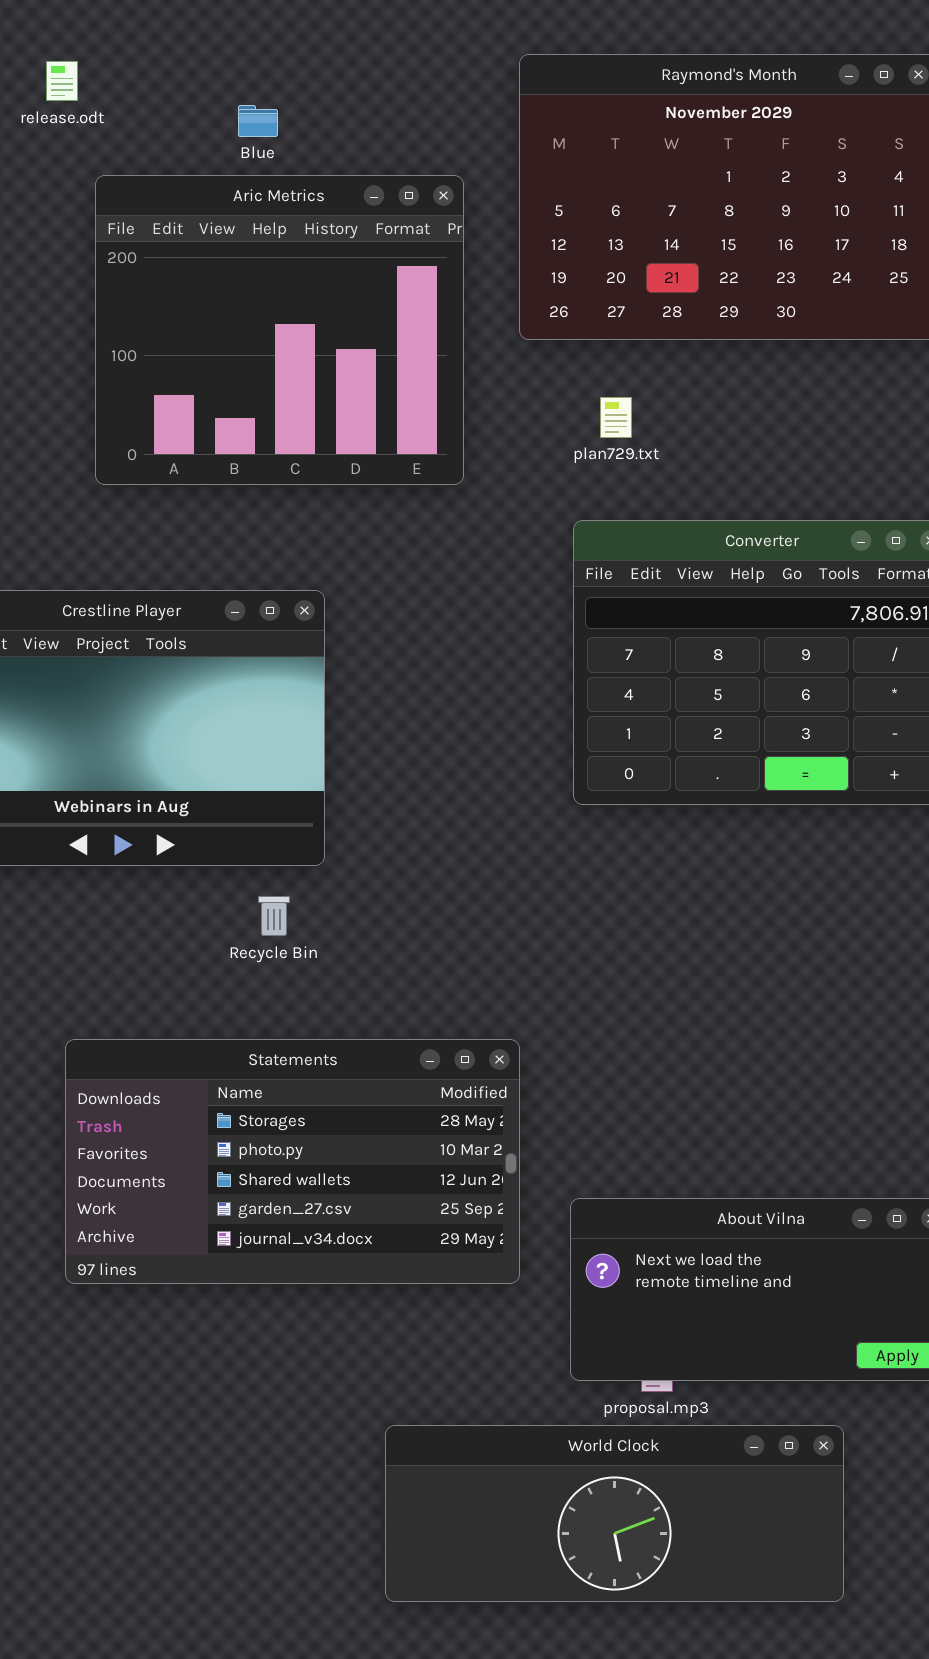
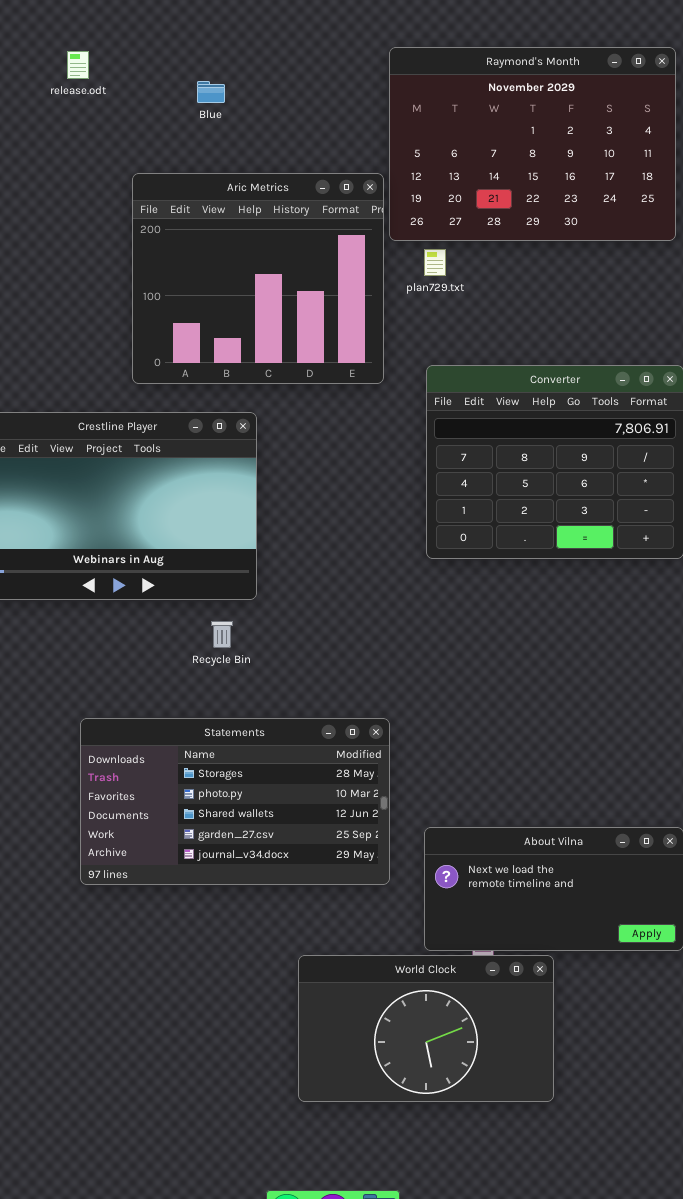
Aric Metrics: [95,175,464,485] -> [132,173,384,384], moved
plan729.txt: [600,397,632,438] -> [424,249,446,276], moved
World Clock: [385,1425,844,1602] -> [298,955,554,1102], resized

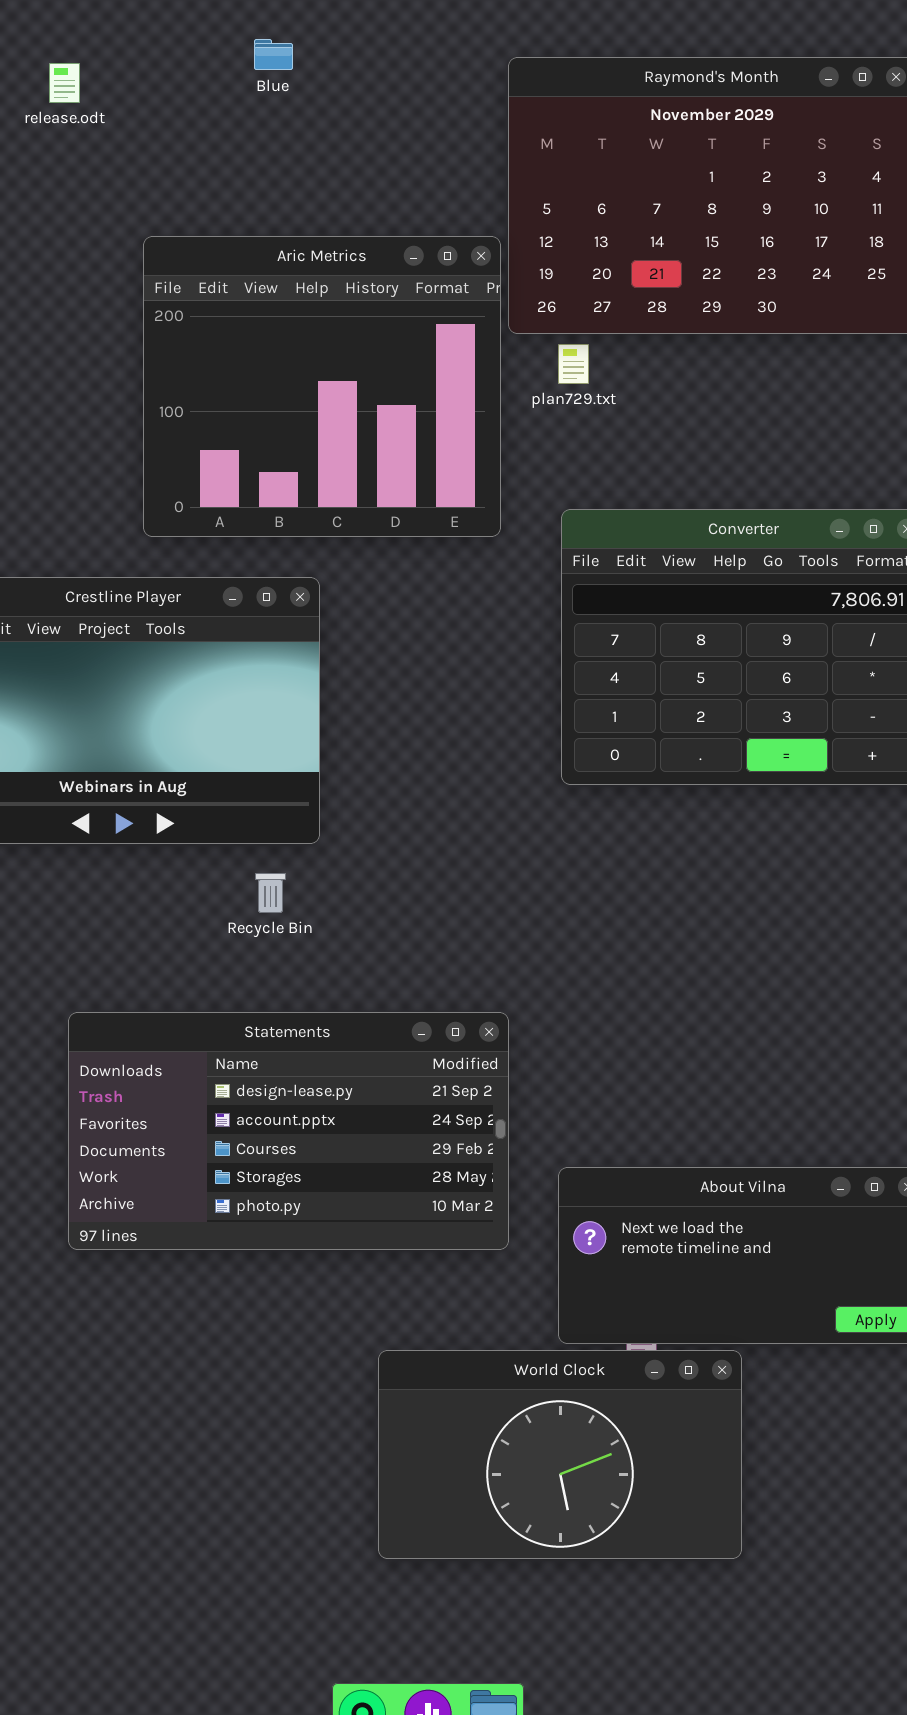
Blue: [197,81,225,103] -> [254,39,293,70], moved
Statements: [80,718,390,885] -> [68,1012,509,1250], scrolled up 3 rows

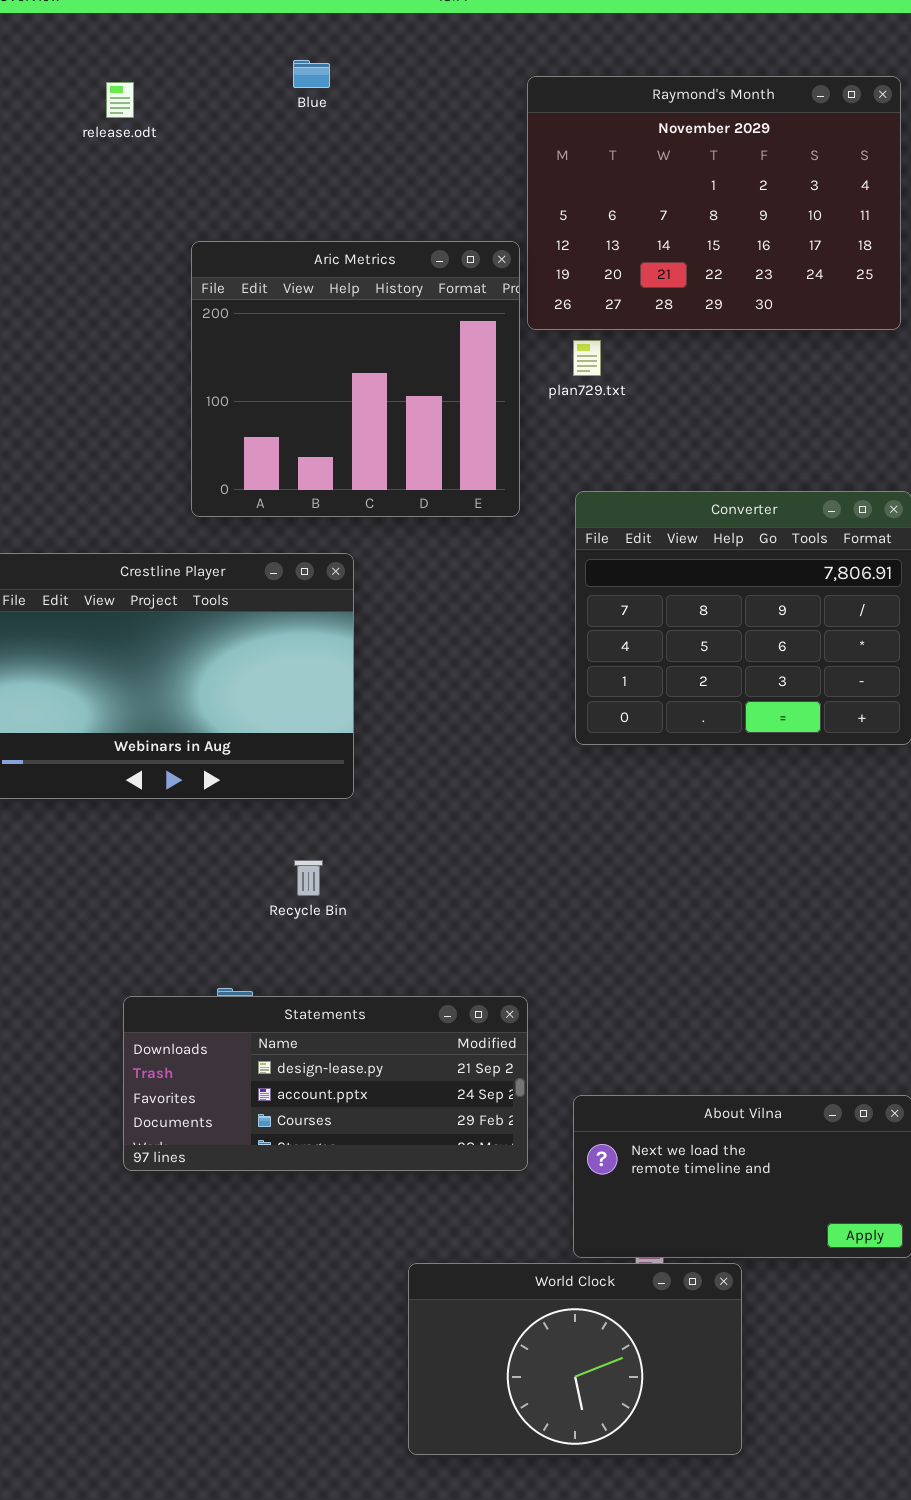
Recycle Bin: [255,873,286,913] -> [294,860,323,896], moved
Statements: [68,1012,509,1250] -> [123,996,528,1171], resized

